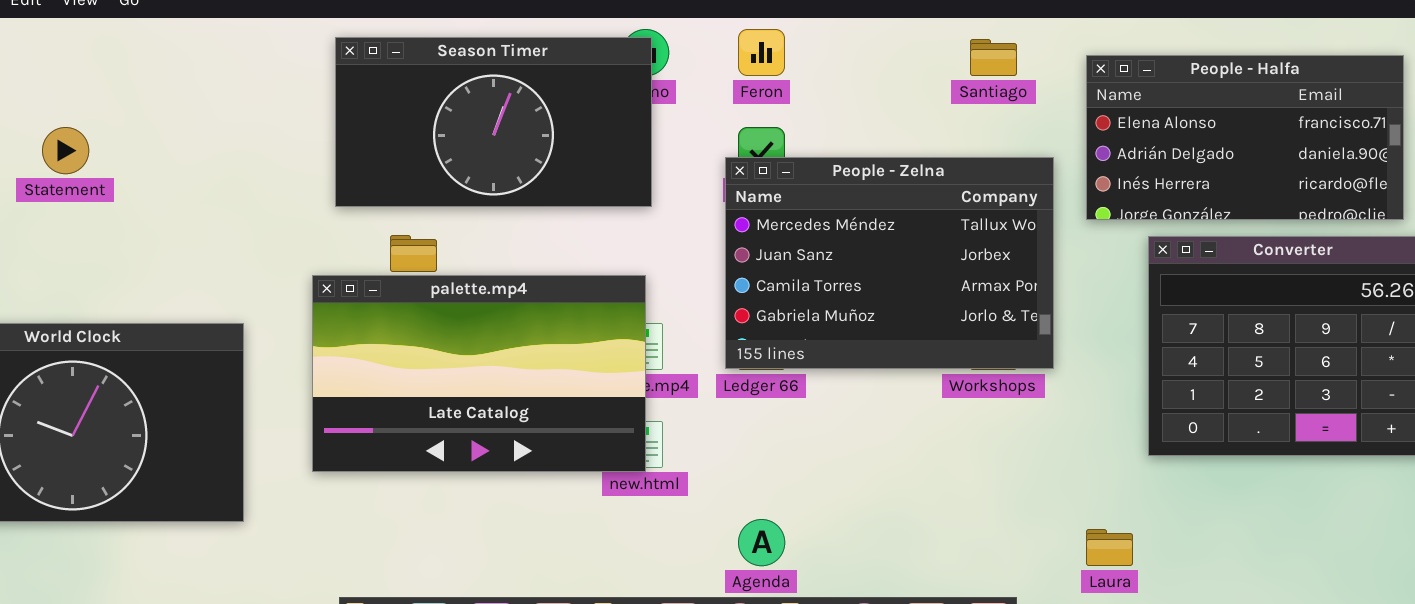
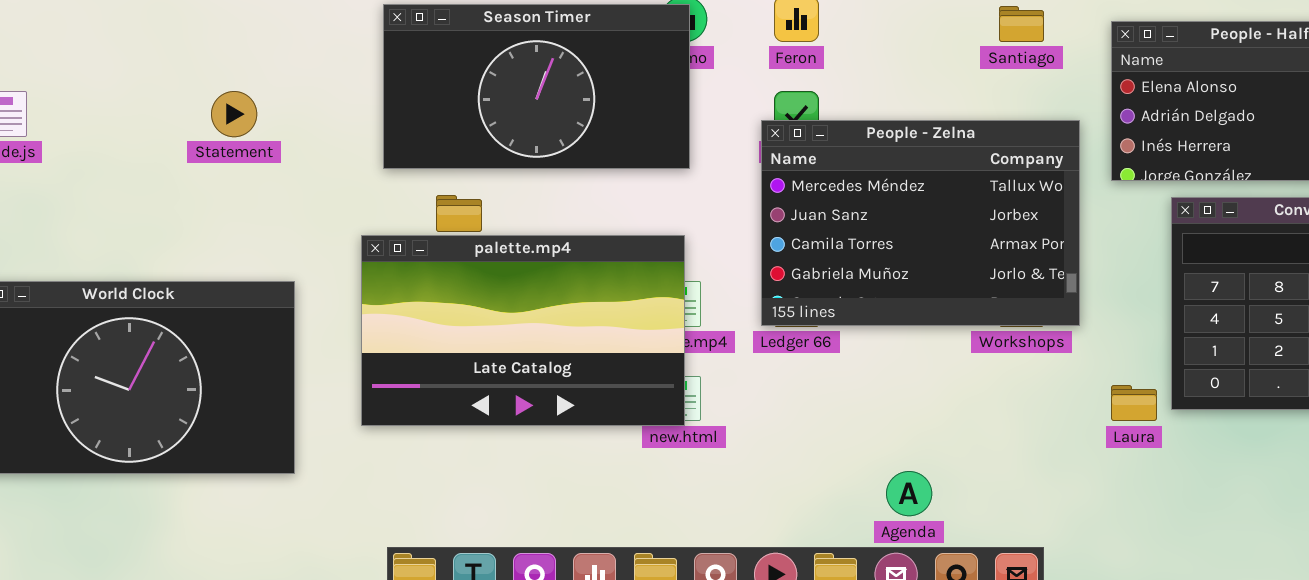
Statement: [42,127,89,174] -> [211,91,257,137], moved
Agenda: [738,519,785,566] -> [886,471,932,516], moved
Laura: [1086,529,1133,566] -> [1111,385,1157,421], moved

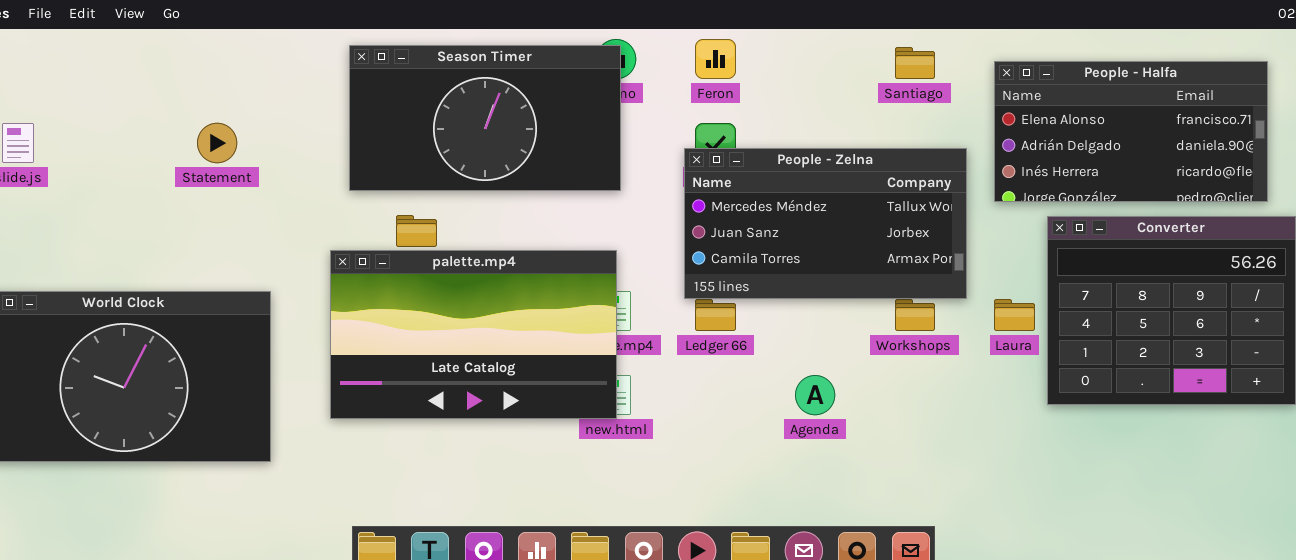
People - Zelna: [761,120,1080,326] -> [684,148,967,299], resized
Laura: [1111,385,1157,421] -> [994,299,1035,331], moved
Agenda: [886,471,932,516] -> [795,375,835,415], moved

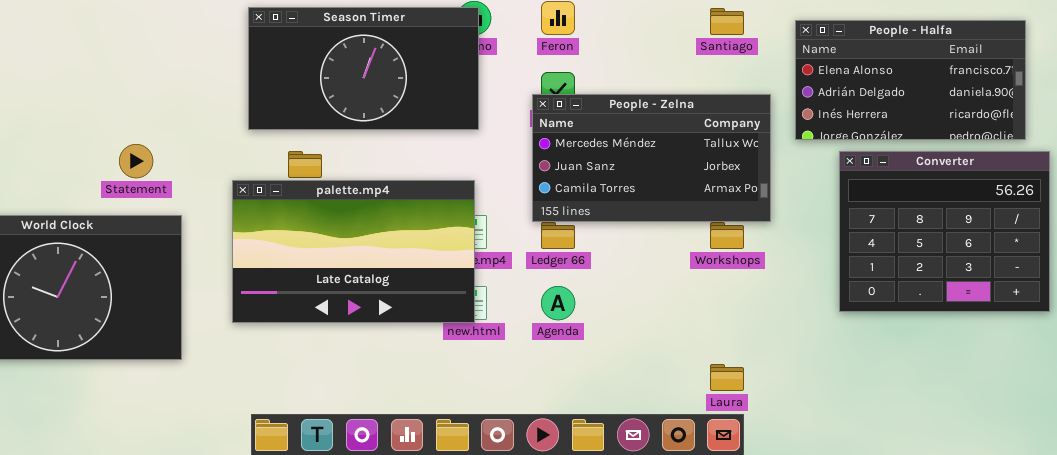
Statement: [197,123,237,163] -> [119,144,153,178], moved
Laura: [994,299,1035,331] -> [710,364,744,391], moved
Agenda: [795,375,835,415] -> [541,286,575,320], moved

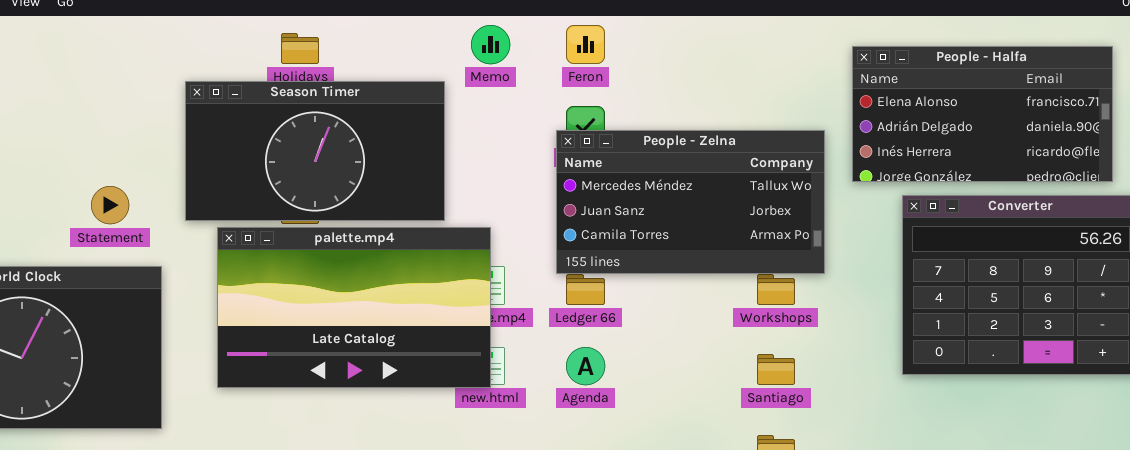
Season Timer: [248,7,479,130] -> [185,81,445,221], moved
Santiago: [710,8,744,35] -> [757,354,795,385], moved

